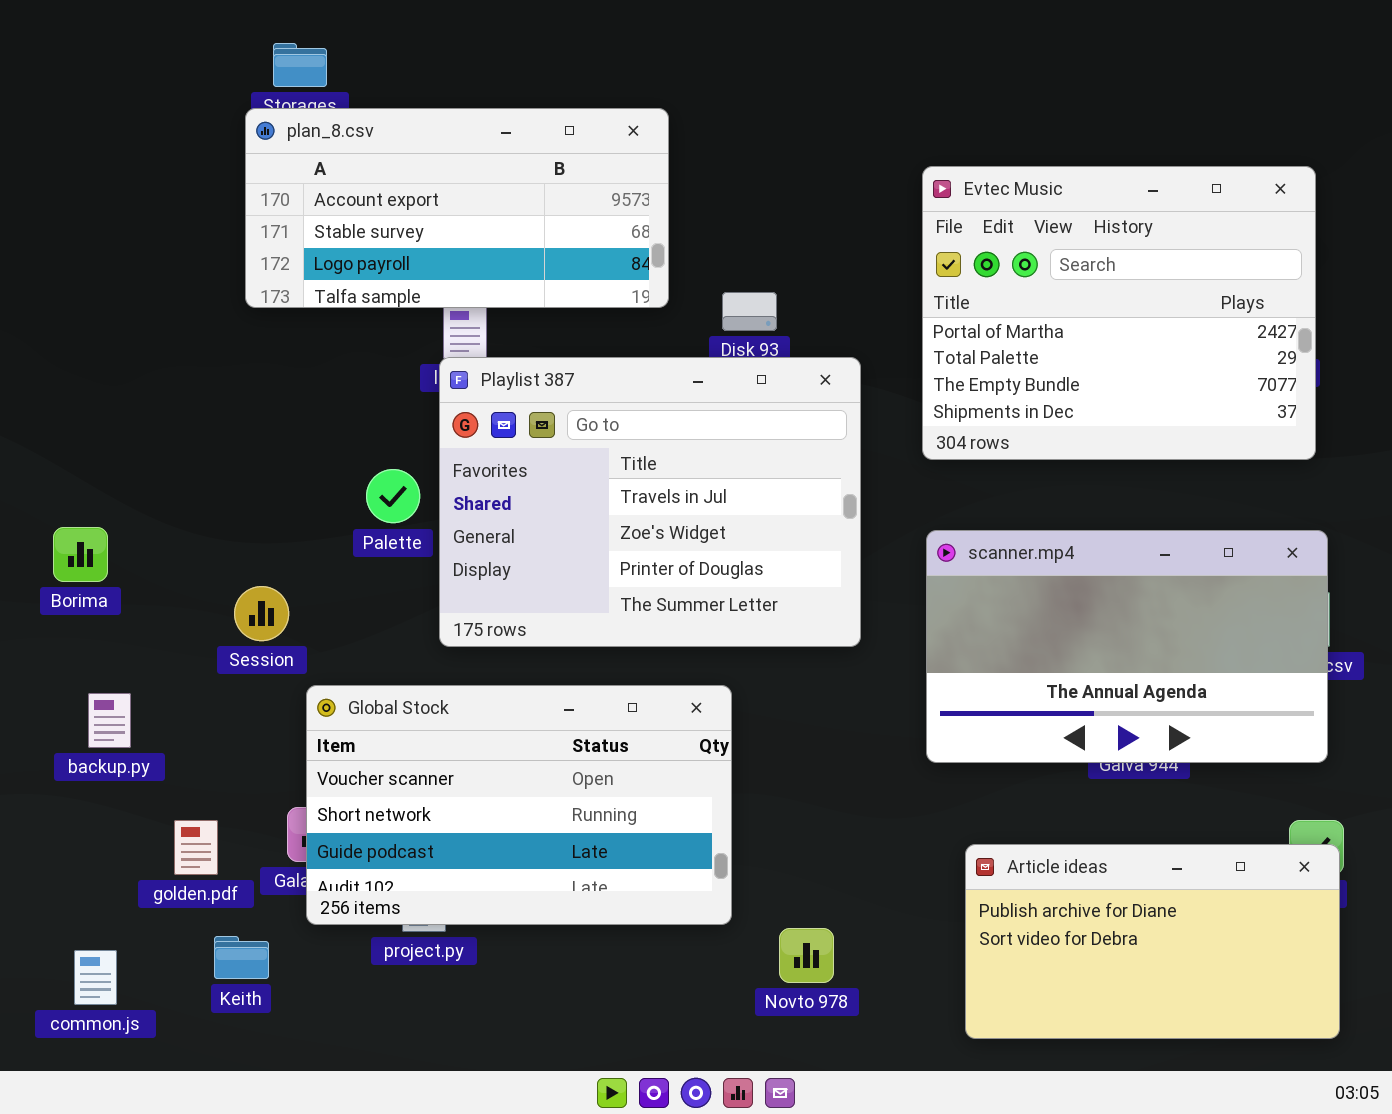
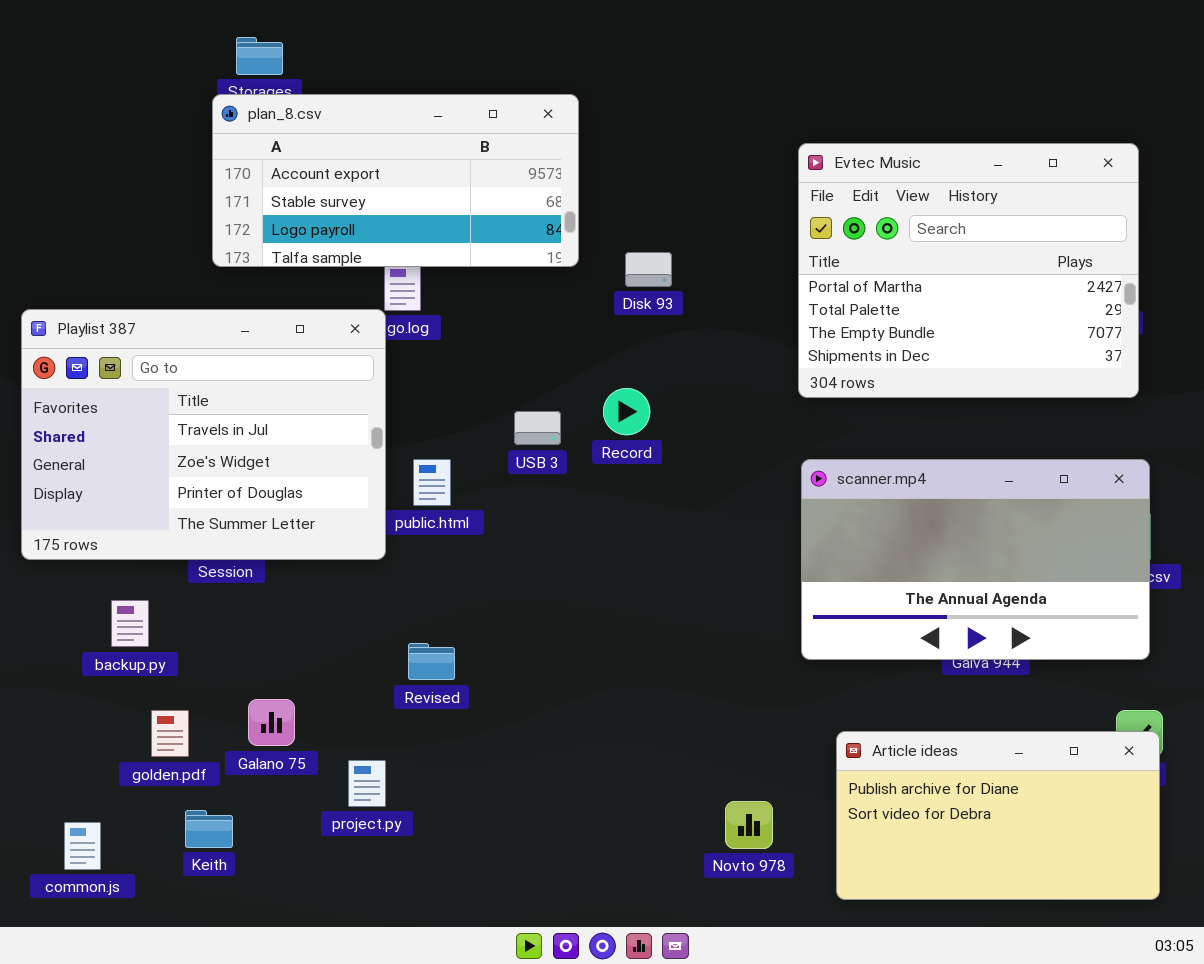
Playlist 387: [439,357,861,647] -> [21,309,386,560], moved
Global Stock: [306,685,732,925] -> none, closed
backup.py: [88,693,131,748] -> [111,600,149,647], moved
Novto 978: [779,928,834,983] -> [725,801,773,849], moved

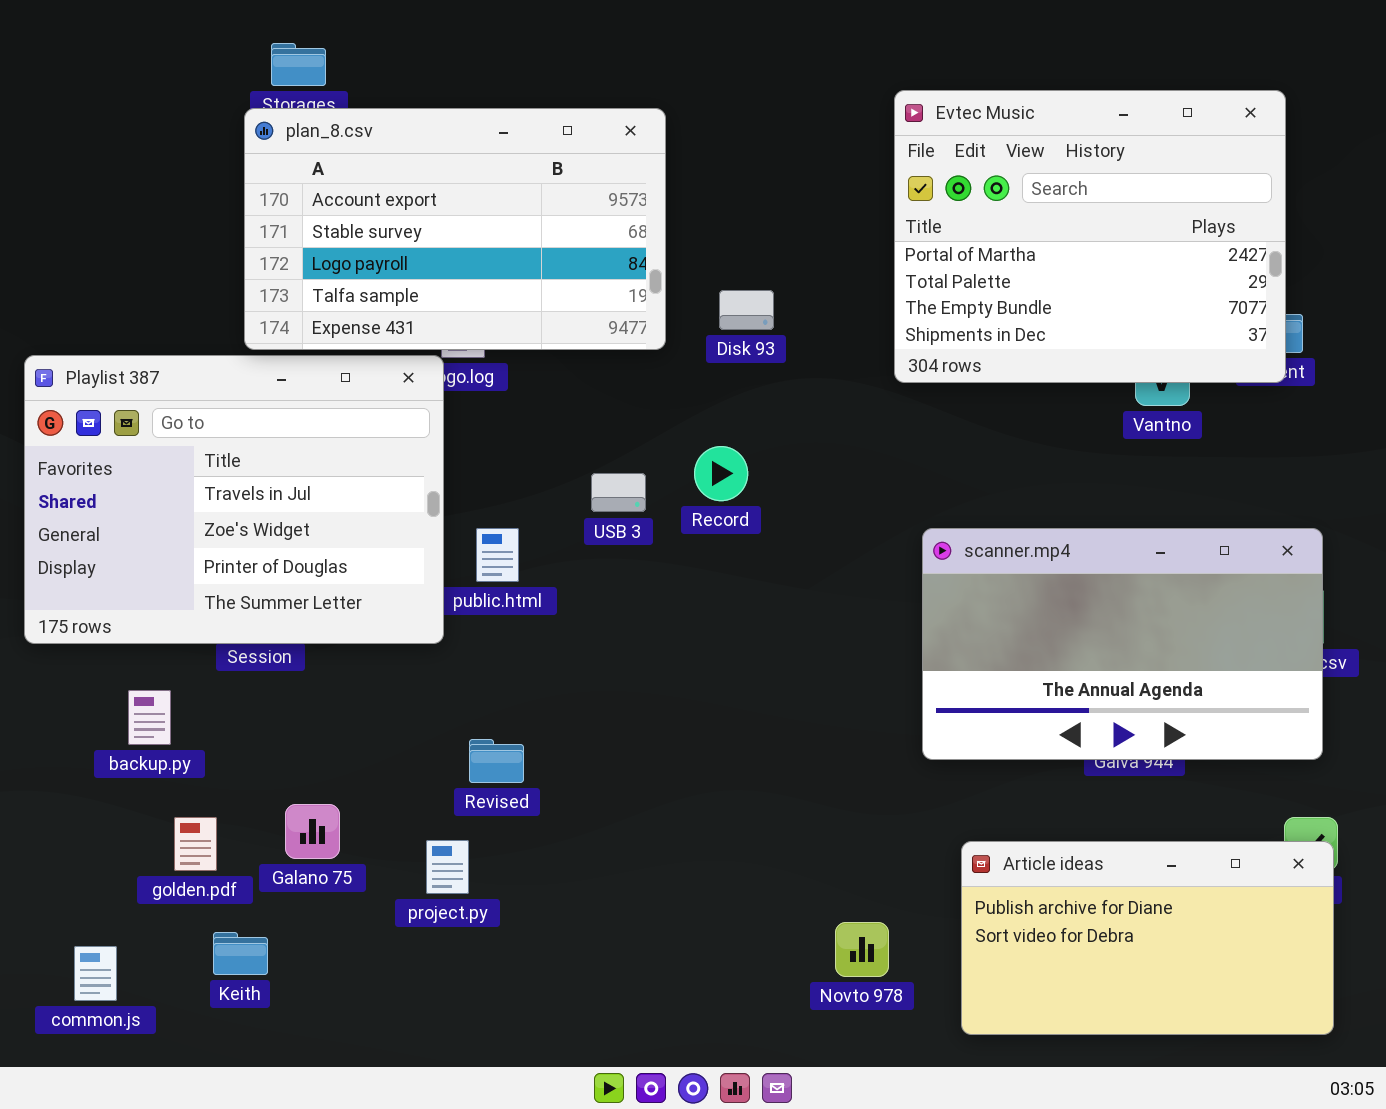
plan_8.csv: [212,94,579,267] -> [244,108,666,350], resized
Evtec Music: [798,143,1139,398] -> [894,90,1286,383], moved
project.py: [348,760,386,807] -> [426,840,469,894], moved

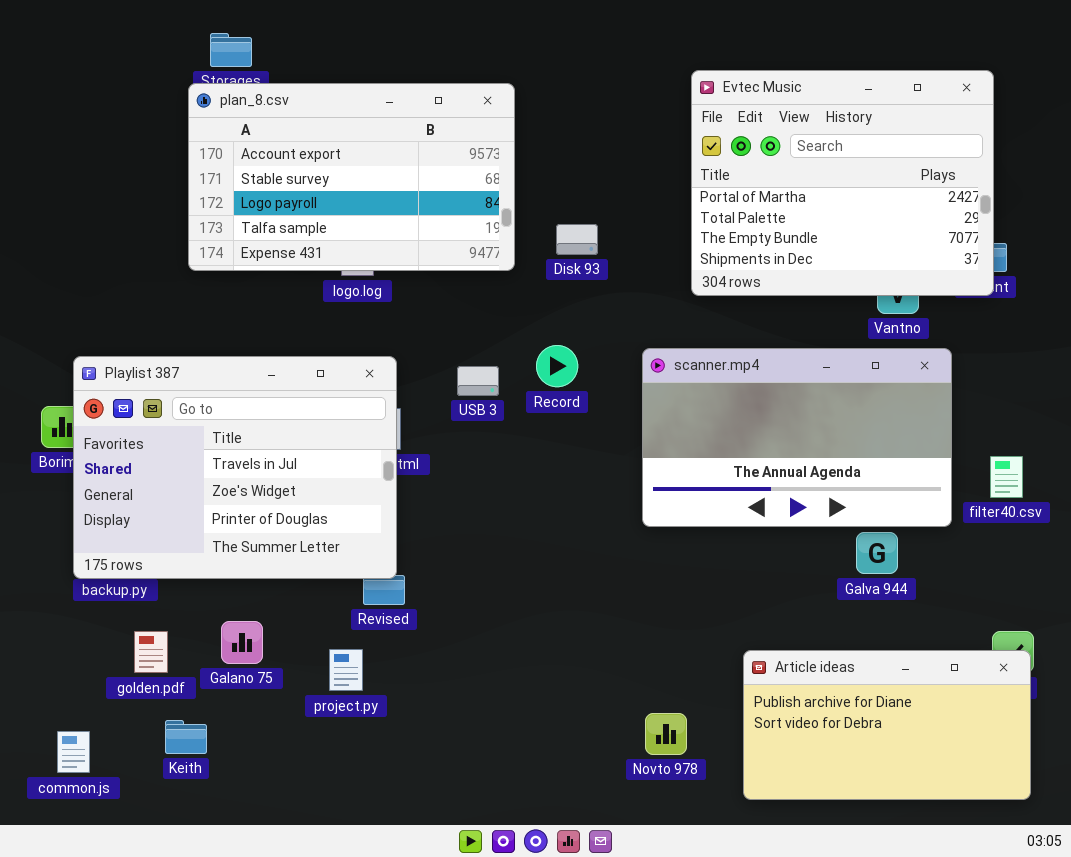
Playlist 387: [24,355,444,644] -> [73,356,397,579], moved
scanner.mp4: [922,528,1323,760] -> [642,348,952,527], moved

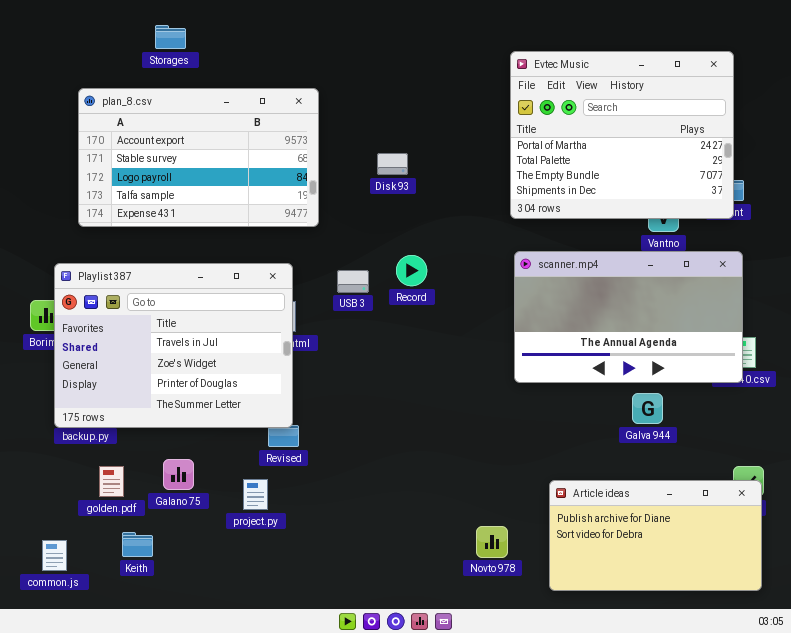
plan_8.csv: [188,83,515,271] -> [78,88,319,227], moved
Disk 93: [556,224,598,255] -> [377,153,408,175], moved
scanner.mp4: [642,348,952,527] -> [514,251,743,383], moved

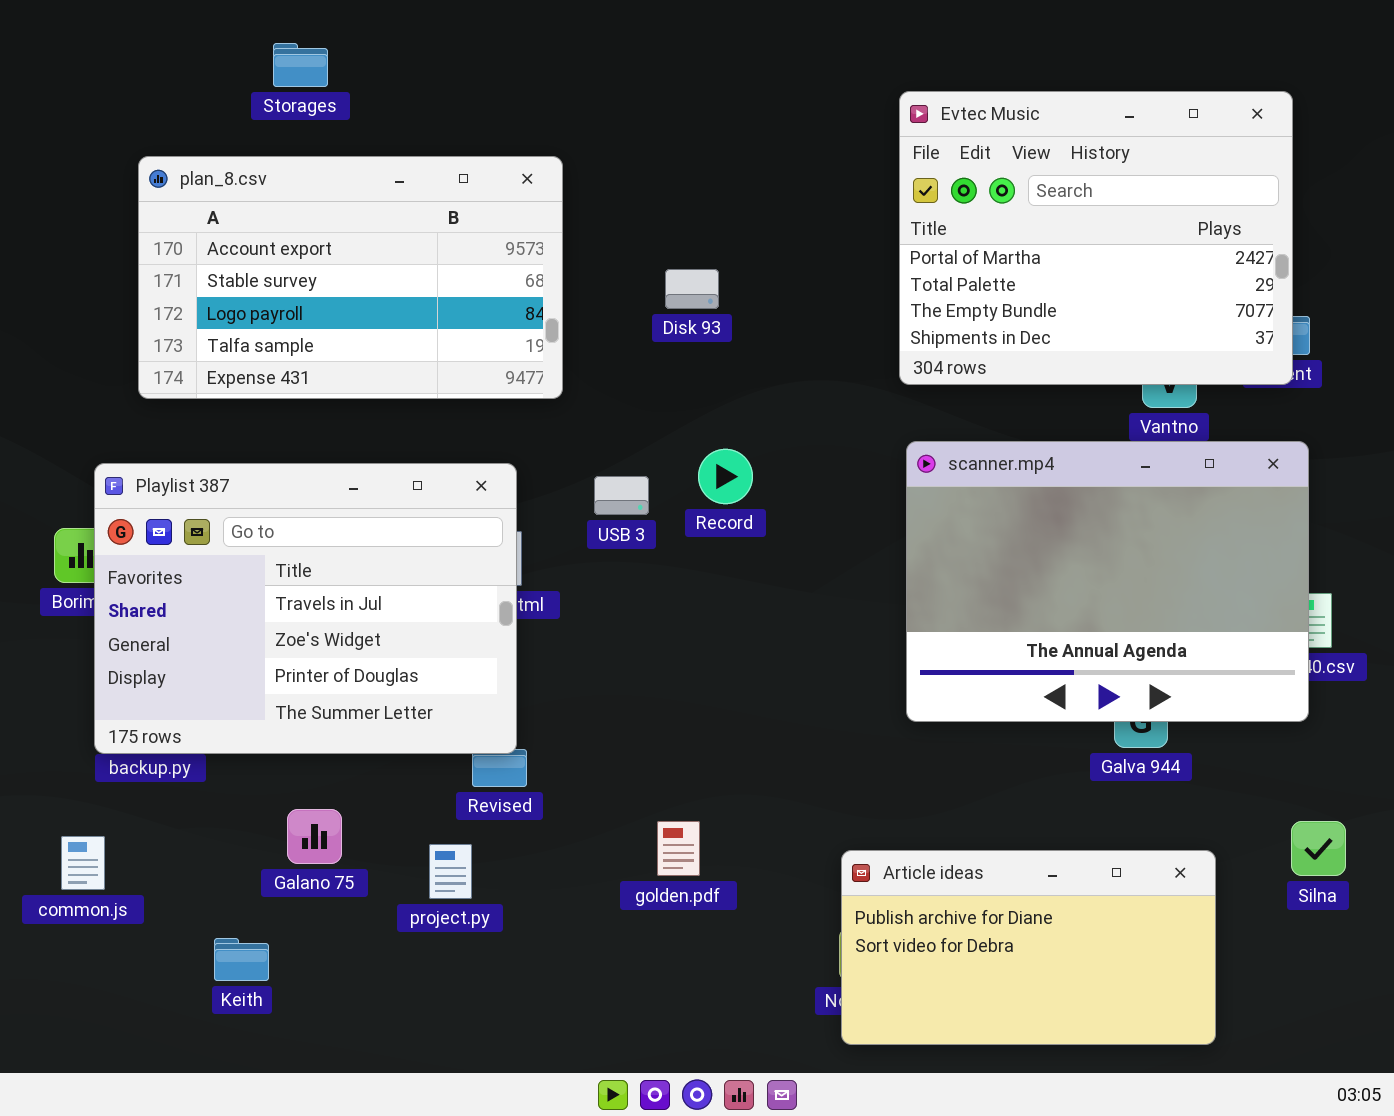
scanner.mp4: [514,251,743,383] -> [906,441,1309,722], resized
golden.pdf: [99,466,124,497] -> [657,821,700,876], moved
Article ideas: [549,480,762,591] -> [841,850,1216,1045], moved
common.js: [42,540,67,571] -> [61,836,105,890], moved

